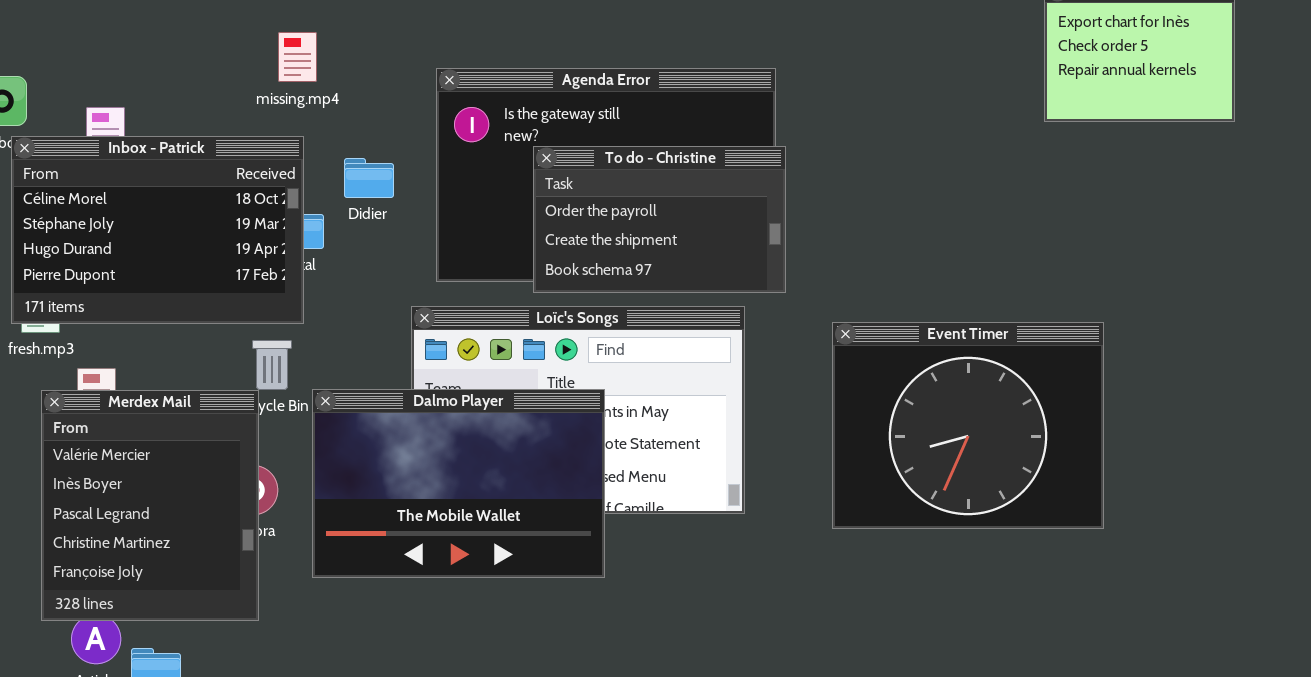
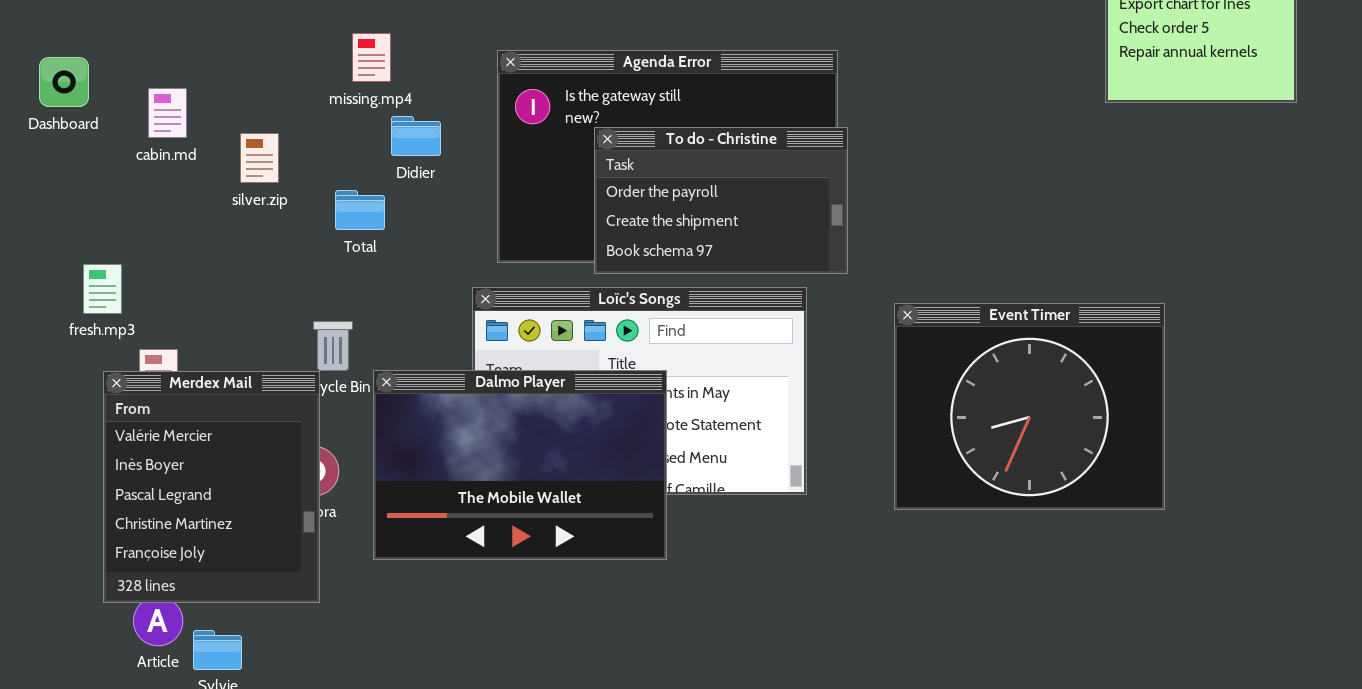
missing.mp4: [278,32,317,82] -> [352,33,391,82], moved
Inbox - Patrick: [11,136,304,324] -> none, closed
Didier: [344,158,394,198] -> [391,116,441,156], moved

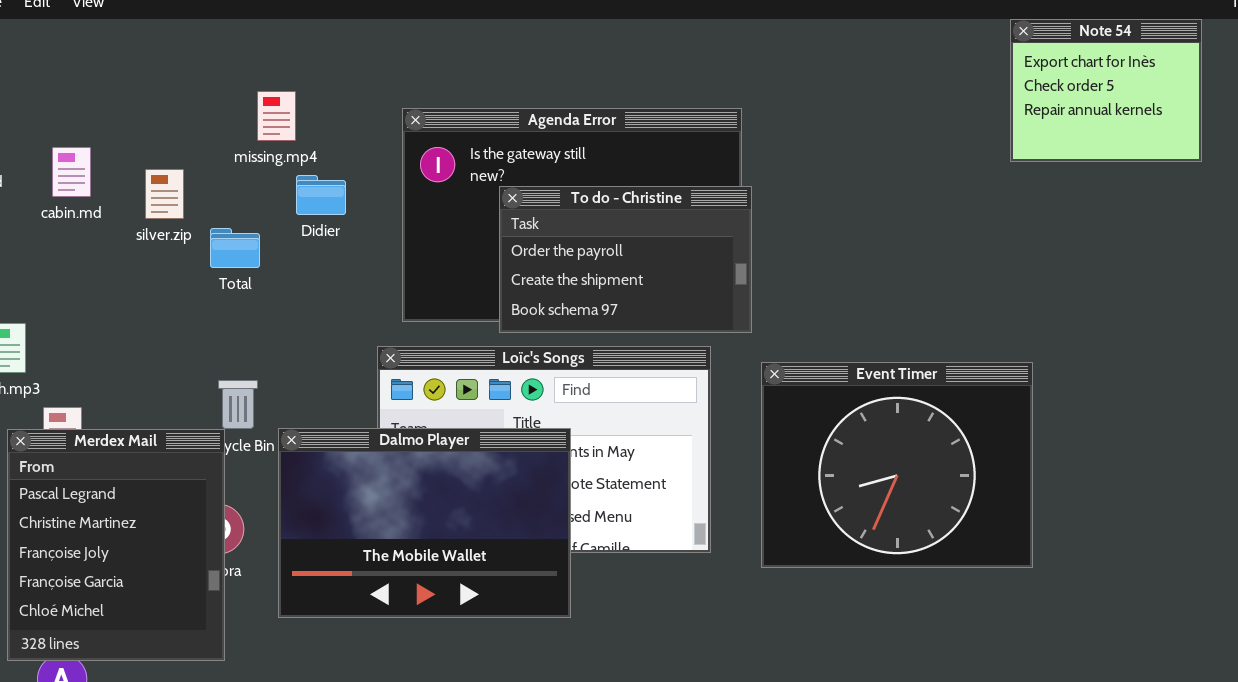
silver.zip: [240,133,279,183] -> [145,169,184,219], moved
Total: [335,190,385,230] -> [210,228,260,268], moved
Event Timer: [894,303,1165,510] -> [761,362,1033,568], moved
Merdex Mail: [103,371,320,603] -> [7,429,225,661], scrolled down 2 rows

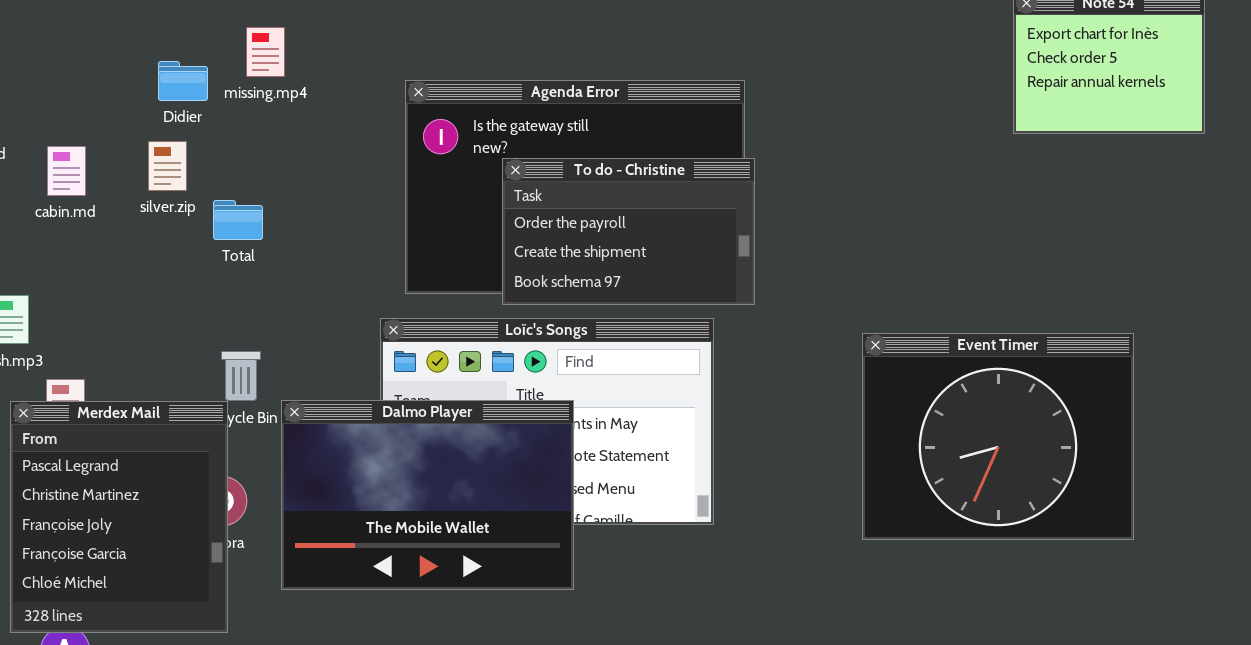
missing.mp4: [257,91,296,141] -> [246,27,285,77], moved
cabin.md: [52,147,91,197] -> [47,146,86,196], moved
Didier: [296,175,346,215] -> [158,61,208,101], moved
Event Timer: [761,362,1033,568] -> [862,333,1134,540], moved

